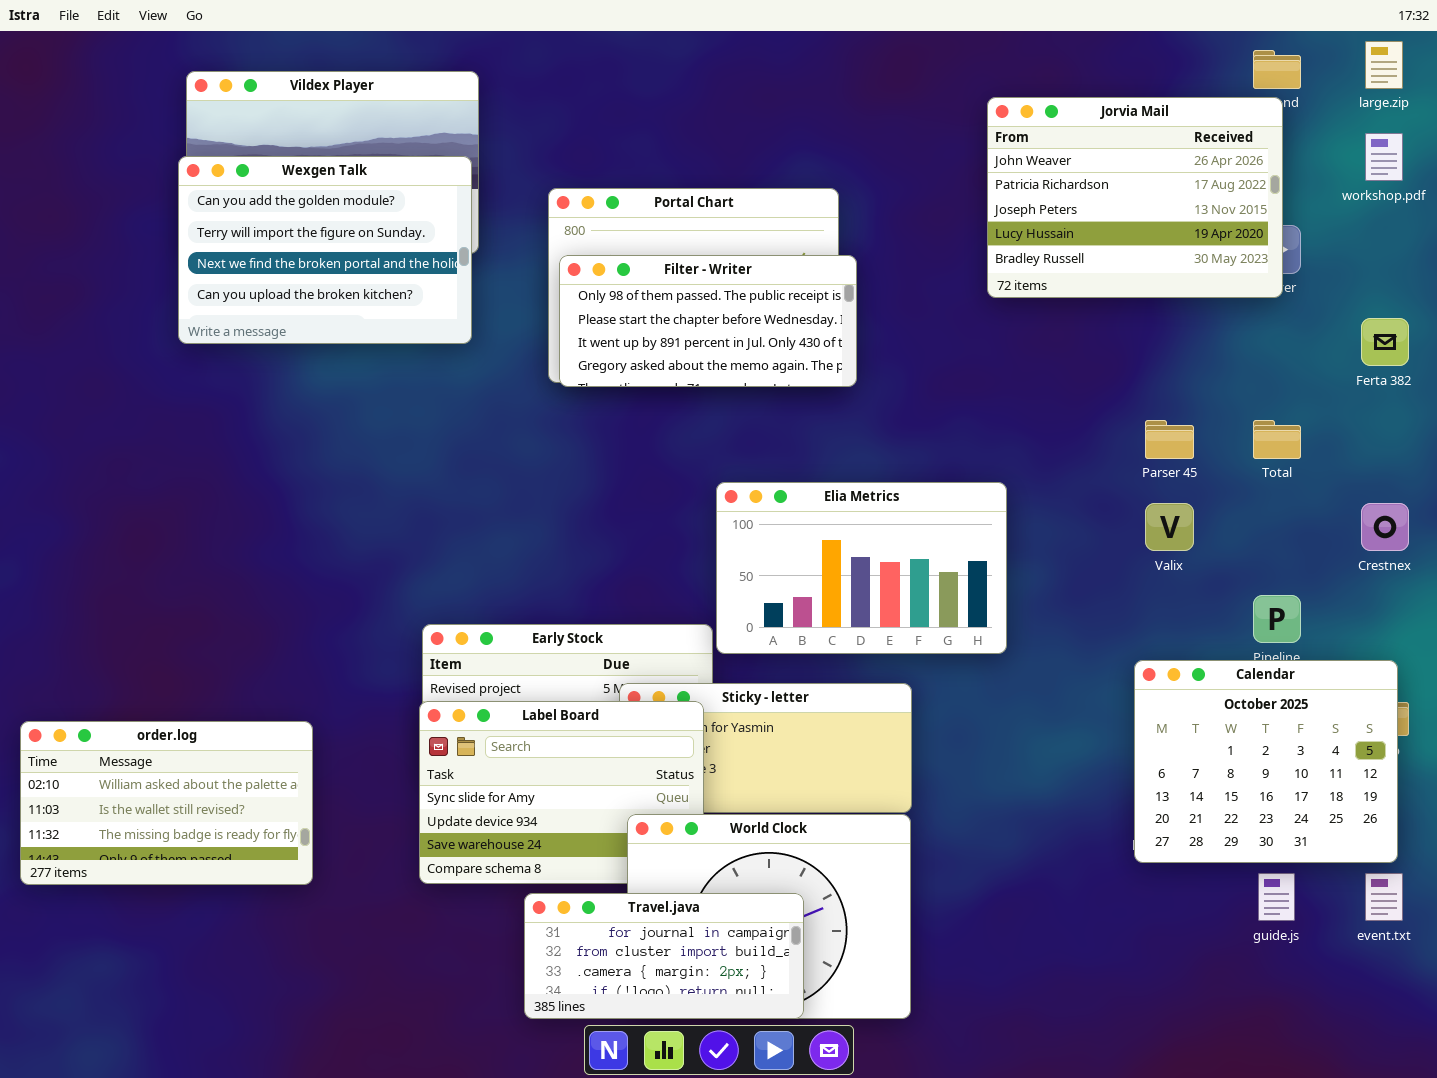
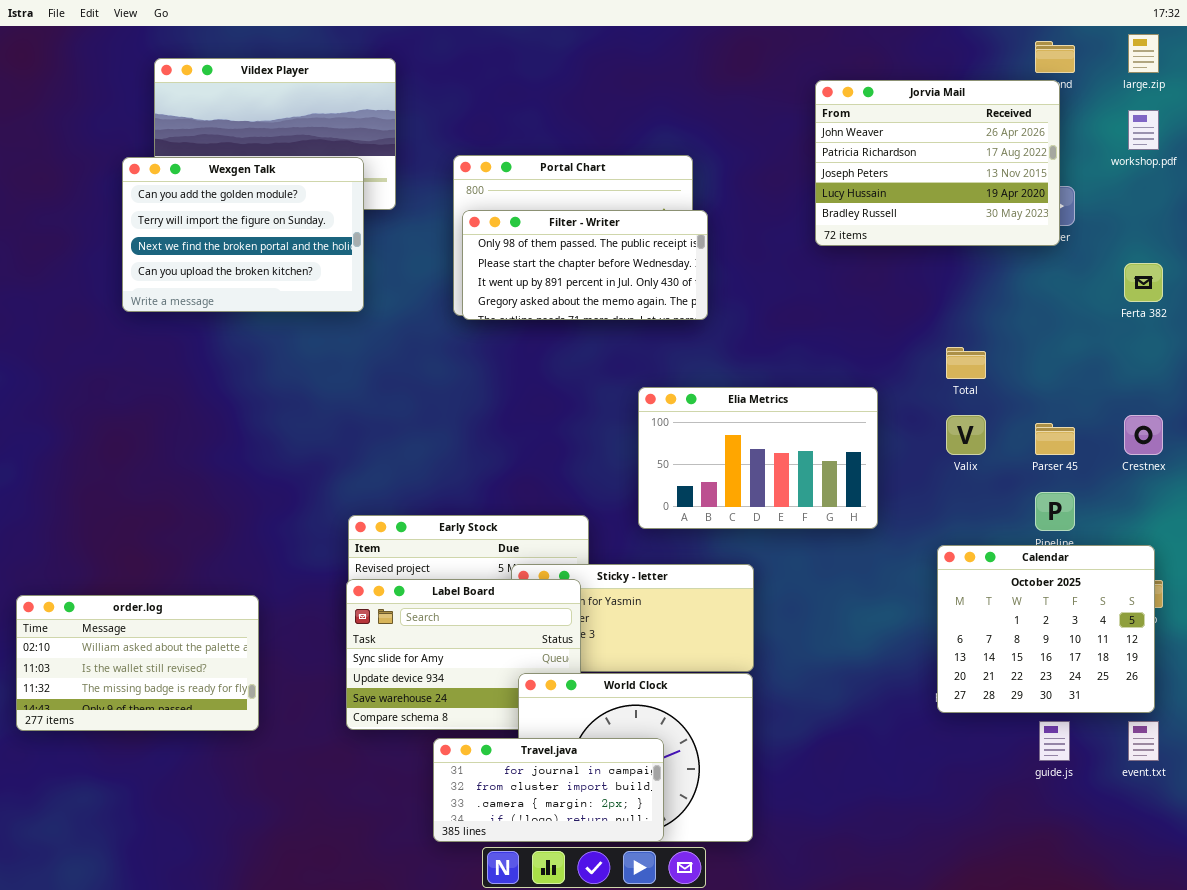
Wexgen Talk: [178,156,472,344] -> [122,157,364,312], moved
Parser 45: [1145,420,1194,459] -> [1035,423,1075,455], moved
Total: [1253,420,1301,459] -> [946,347,986,379], moved
Elia Metrics: [716,482,1007,654] -> [638,387,878,529], moved

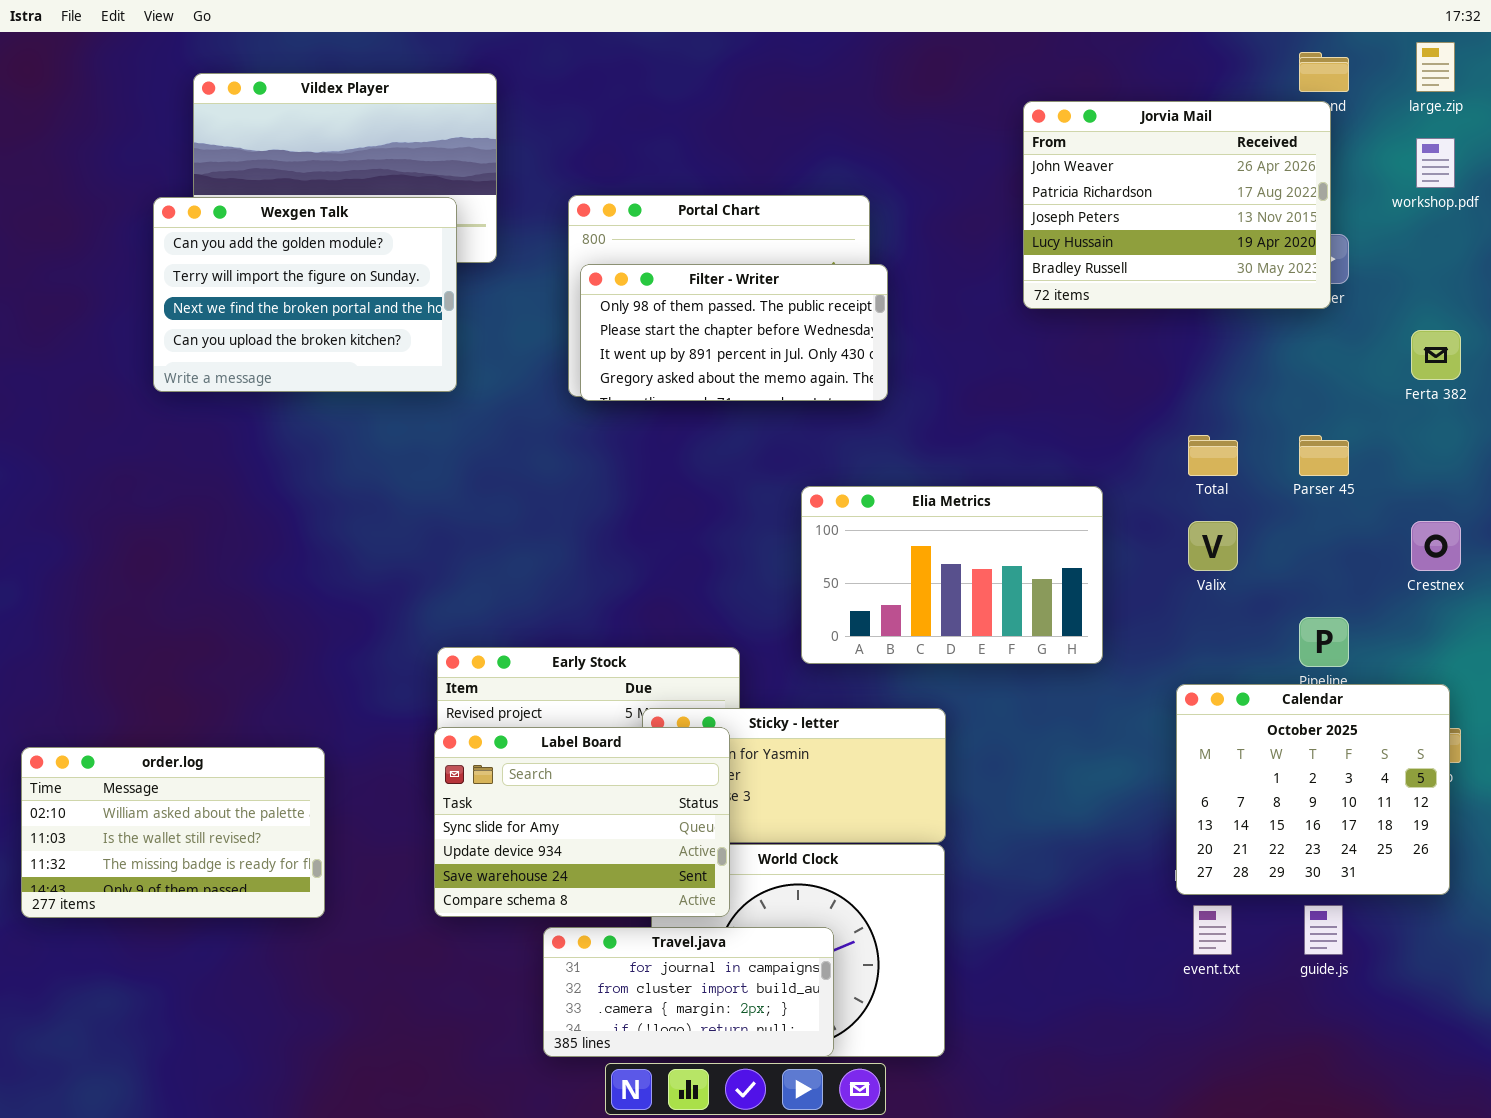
Parser 45: [1035,423,1075,455] -> [1299,435,1349,476], moved
Label Board: [346,579,581,730] -> [434,727,730,917], raised
event.txt: [1128,721,1159,761] -> [1193,905,1232,955], moved

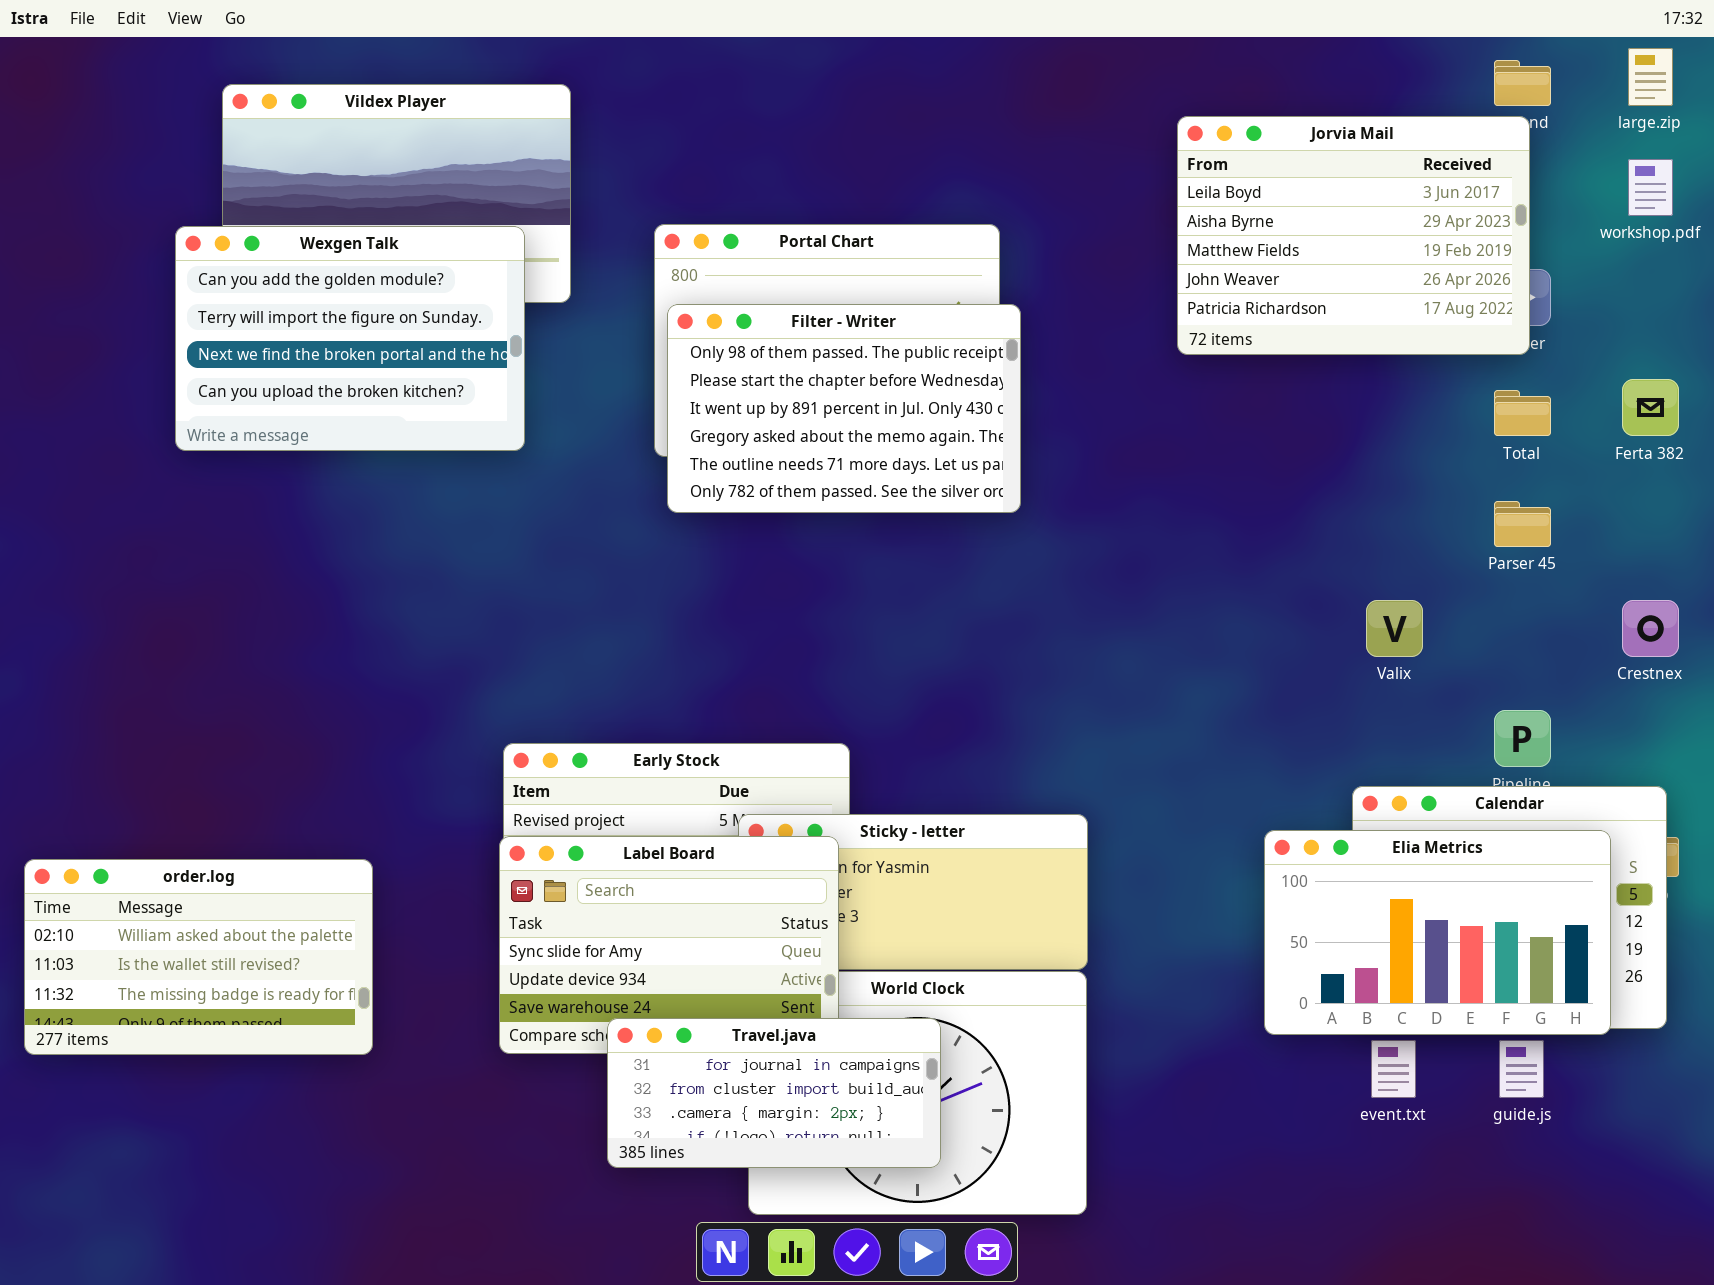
Jorvia Mail: [1023,101,1331,309] -> [1177,116,1530,355], scrolled up 3 rows
Filter - Writer: [580,264,888,401] -> [667,304,1021,513], resized
Total: [1188,435,1238,476] -> [1494,390,1551,436], moved
Elia Metrics: [801,486,1103,664] -> [1264,830,1611,1035], moved
Travel.java: [543,927,834,1057] -> [607,1018,941,1168], moved

